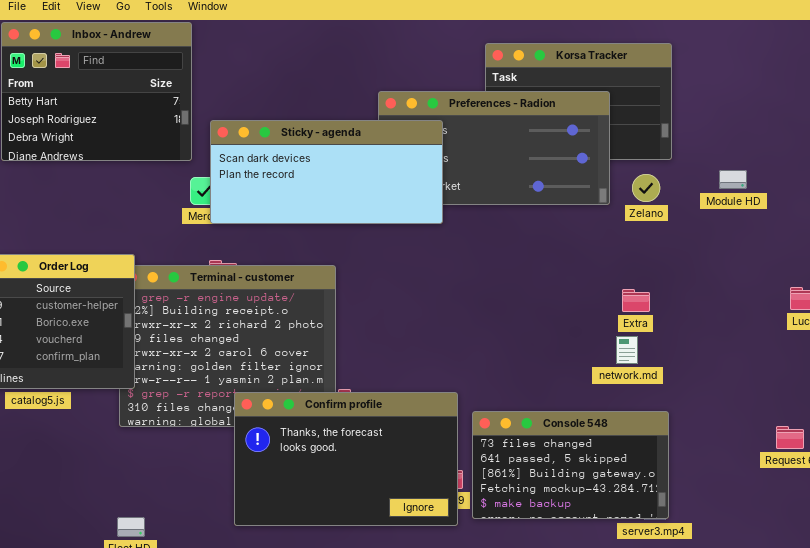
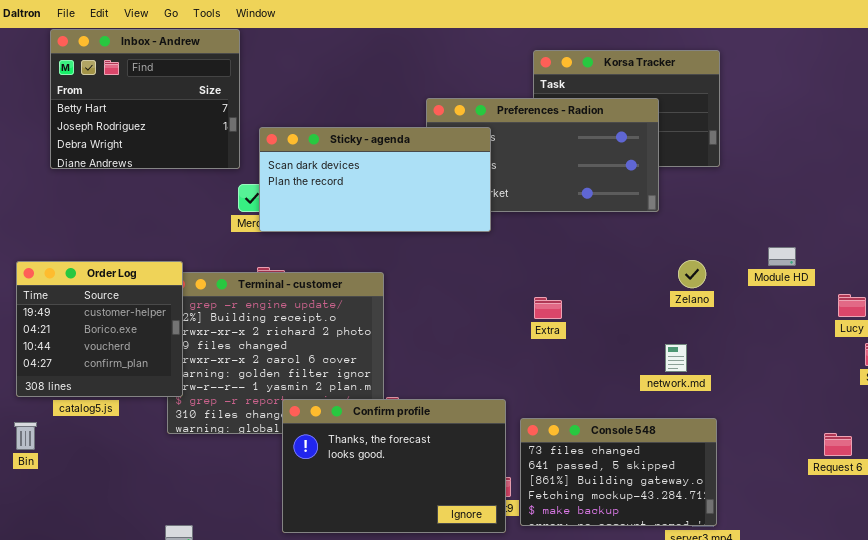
Module HD: [719,170,747,189] -> [768,247,796,266], moved
Zelano: [632,174,660,202] -> [678,260,706,288], moved
Extra: [622,289,650,312] -> [534,297,562,319], moved

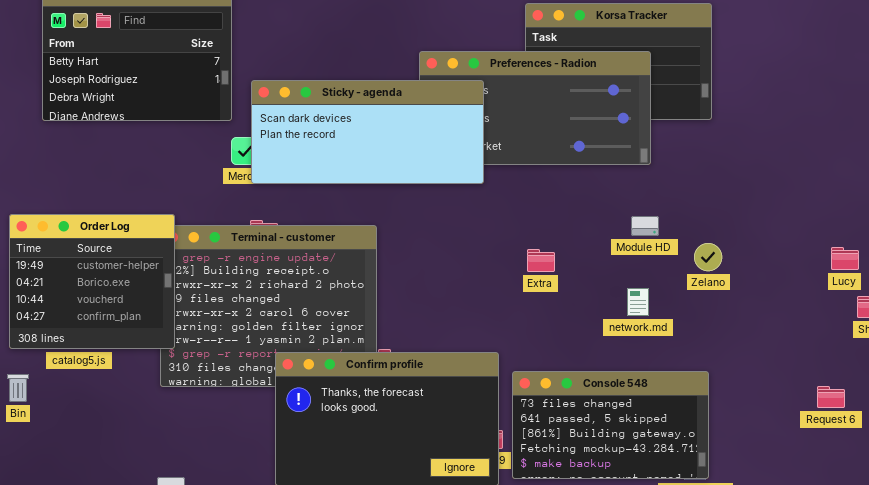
Module HD: [768,247,796,266] -> [631,216,659,236], moved
Zelano: [678,260,706,288] -> [694,243,722,271], moved
network.md: [665,344,687,372] -> [627,288,649,316], moved

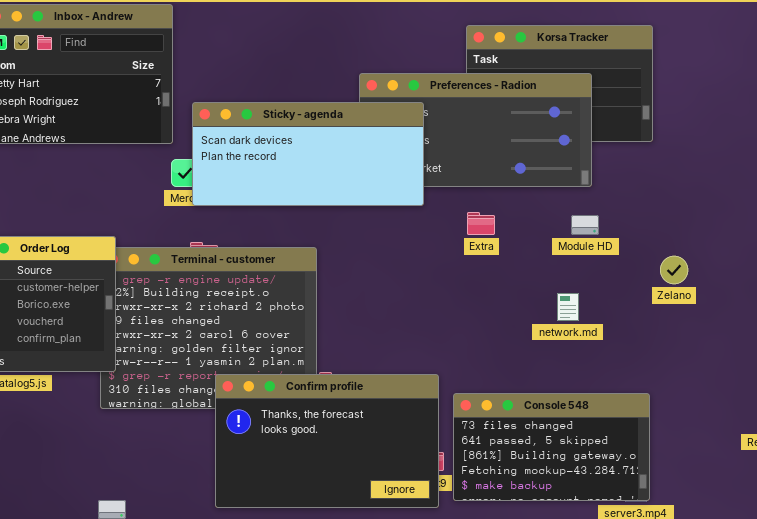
Module HD: [631,216,659,236] -> [571,215,599,235], moved
Zelano: [694,243,722,271] -> [660,256,688,284], moved
Extra: [527,249,555,272] -> [467,212,495,235], moved
network.md: [627,288,649,316] -> [557,293,579,321], moved

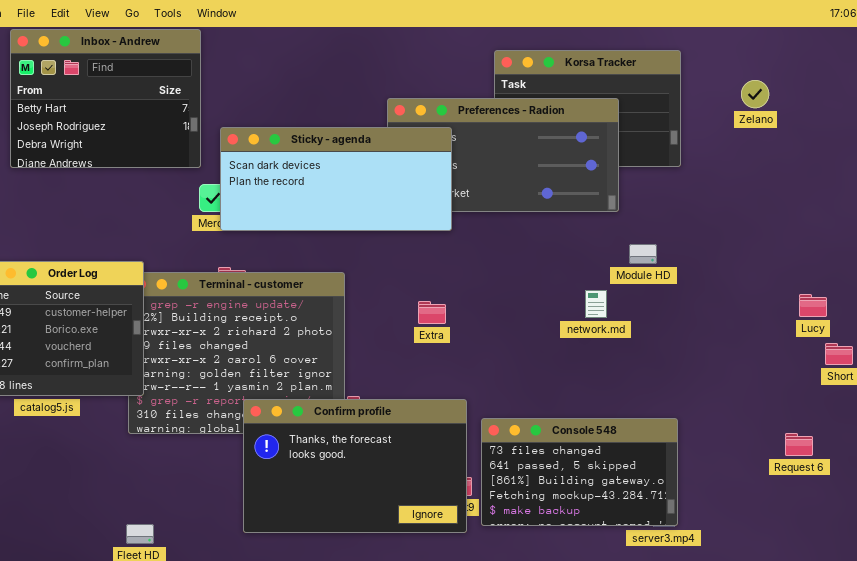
Extra: [467,212,495,235] -> [418,301,446,324], moved
Module HD: [571,215,599,235] -> [629,244,657,264], moved
Zelano: [660,256,688,284] -> [741,80,769,108], moved
network.md: [557,293,579,321] -> [585,290,607,318], moved

